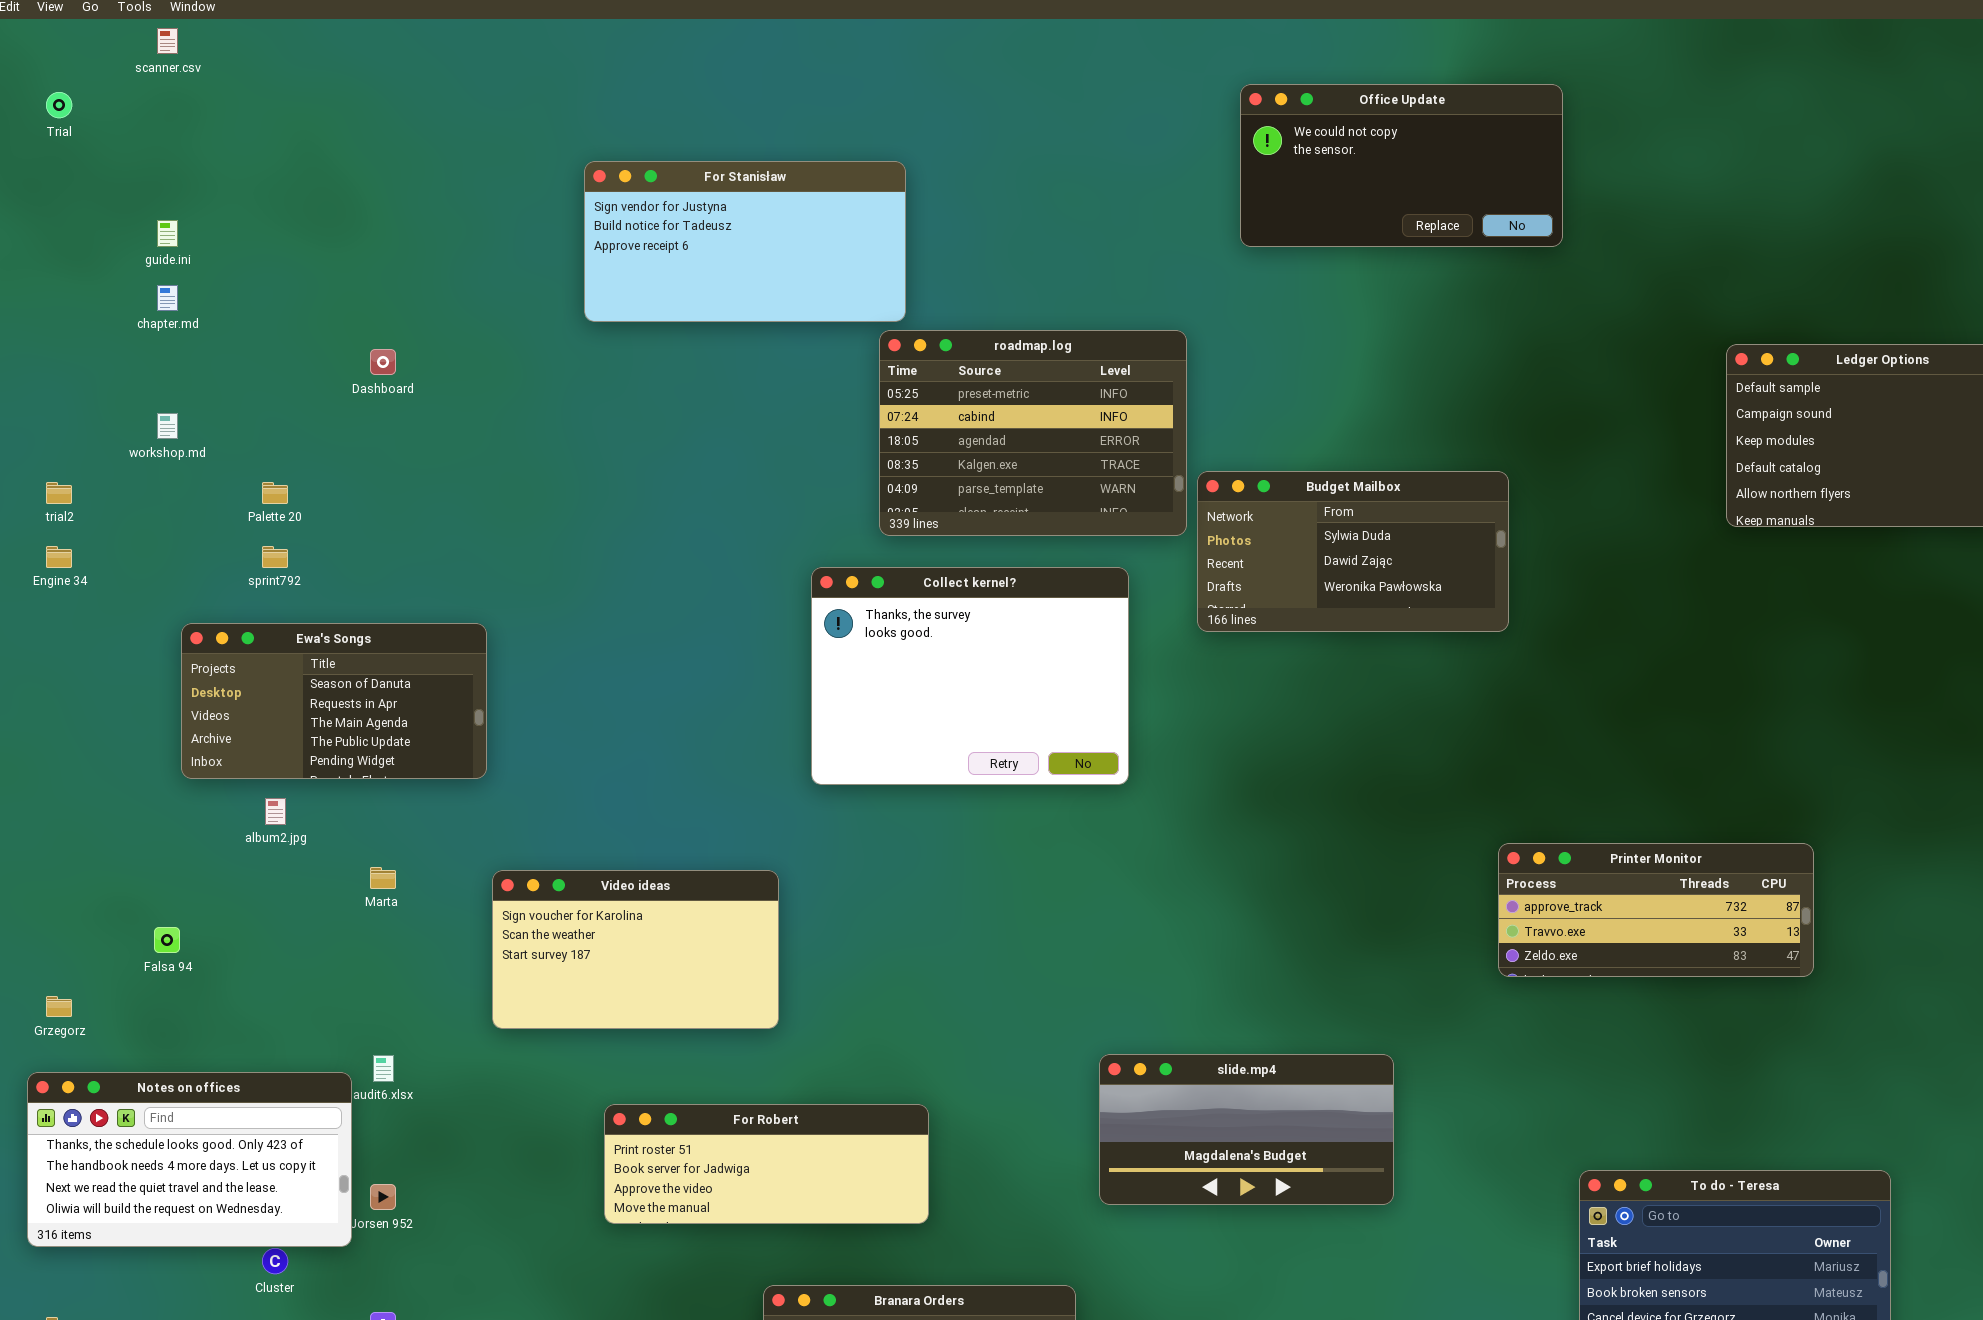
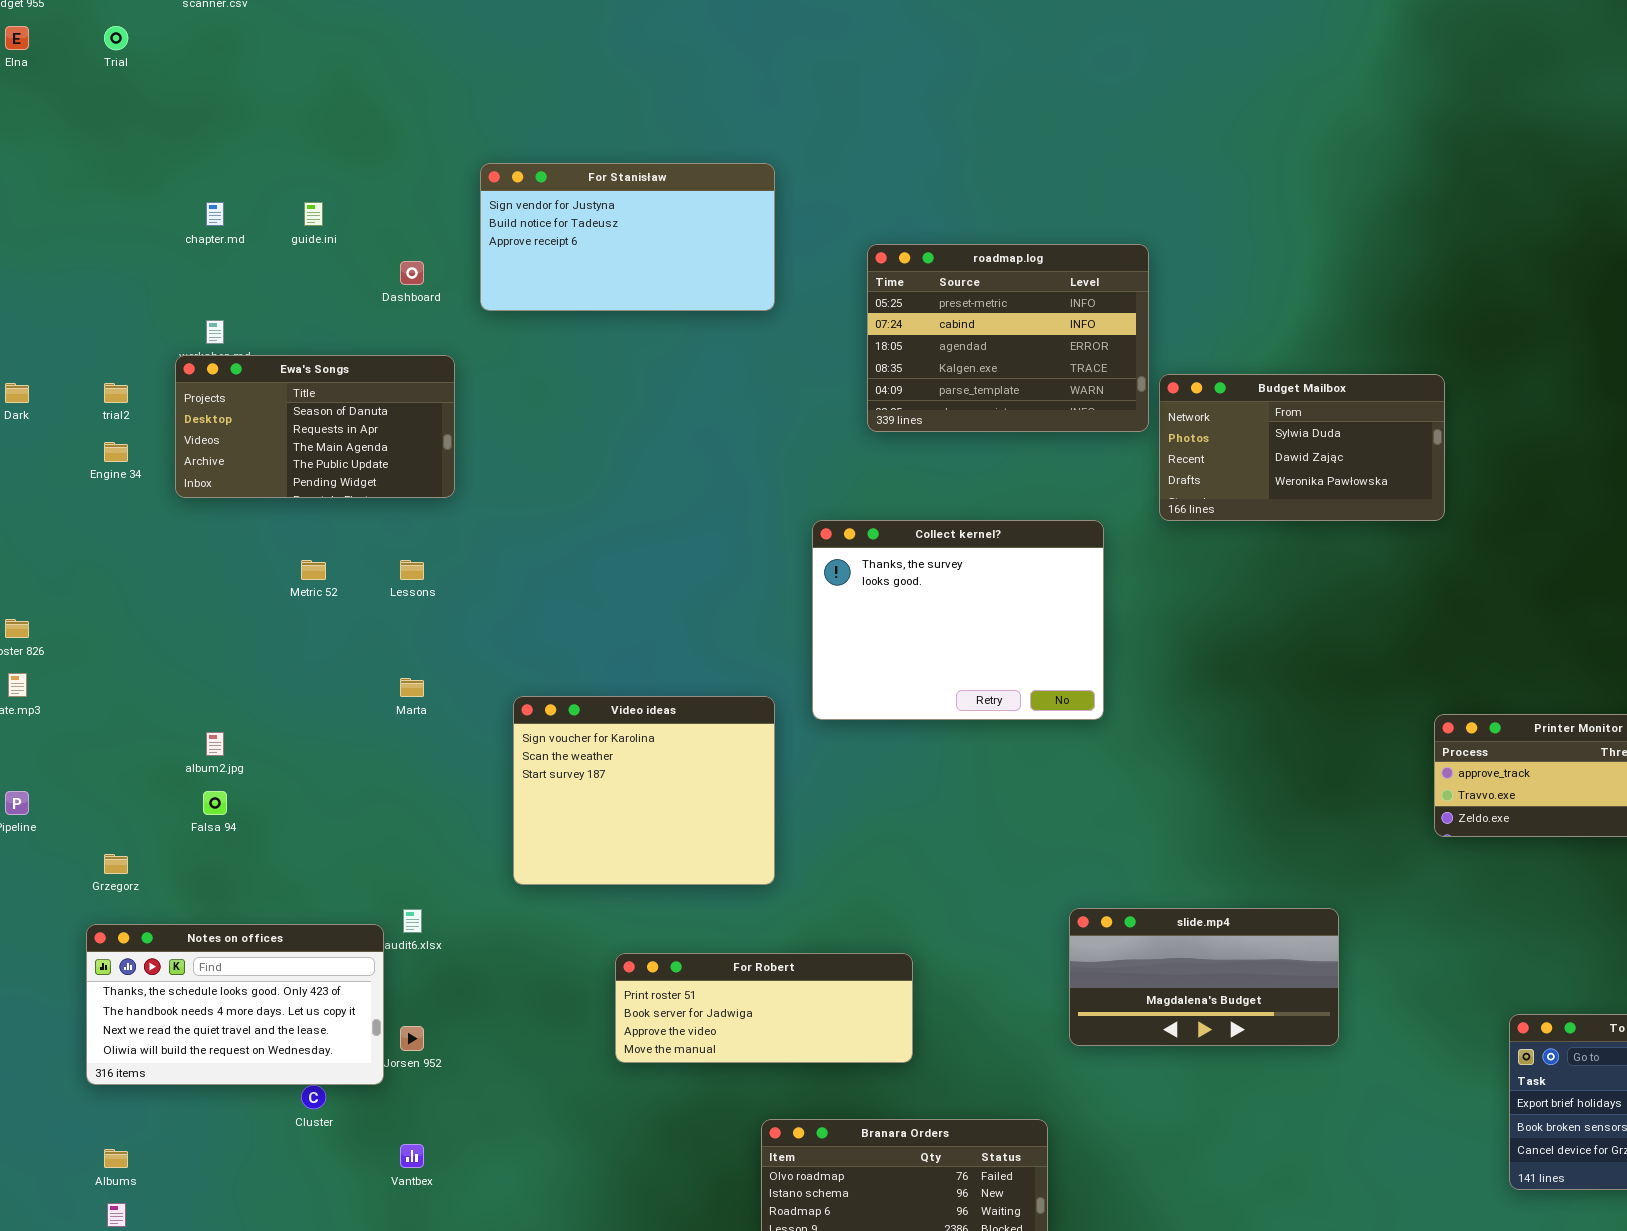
Office Update: [1240,84,1563,247] -> none, closed
For Stanisław: [584,161,906,322] -> [480,163,775,311], moved
guide.ini: [157,220,178,247] -> [304,202,323,226], moved
Collect kernel?: [811,567,1129,785] -> [812,520,1104,720], moved
Ewa's Songs: [181,623,487,779] -> [175,355,455,498], moved
album2.jpg: [265,798,286,825] -> [206,732,224,756], moved
Marta: [370,867,396,889] -> [400,678,424,697], moved
Video ideas: [492,870,779,1029] -> [513,696,775,885], resized

